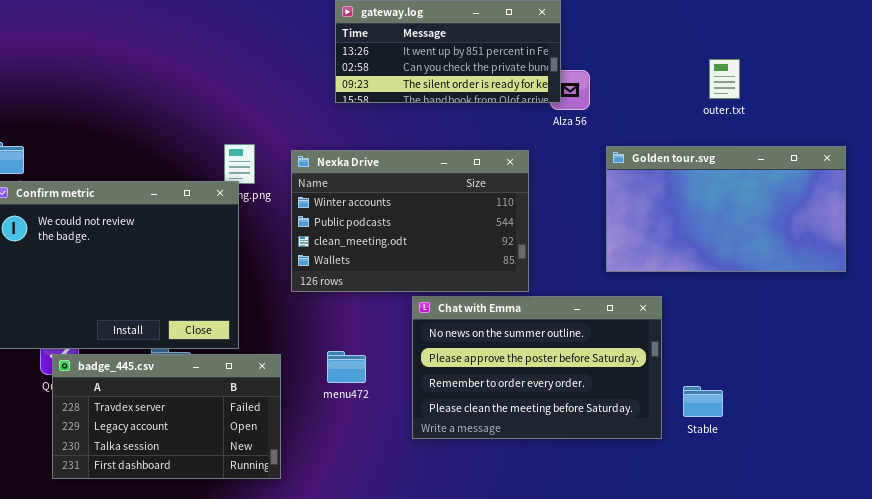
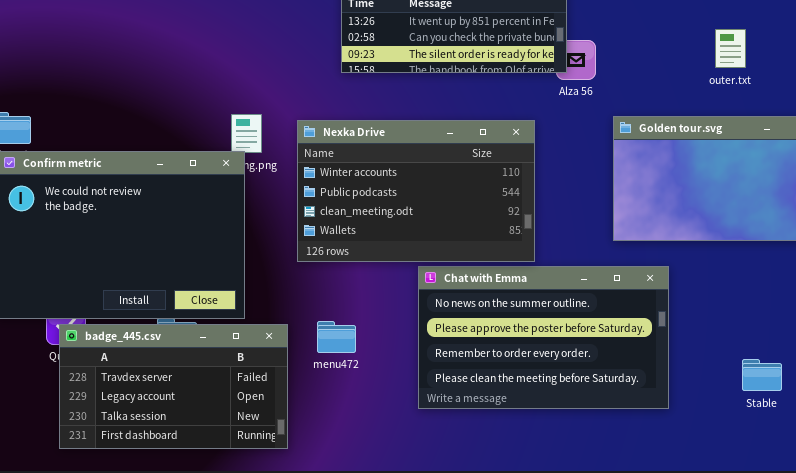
menu472: [327,351,366,383] -> [317,321,356,353], moved
Stable: [683,386,723,417] -> [742,359,782,391], moved

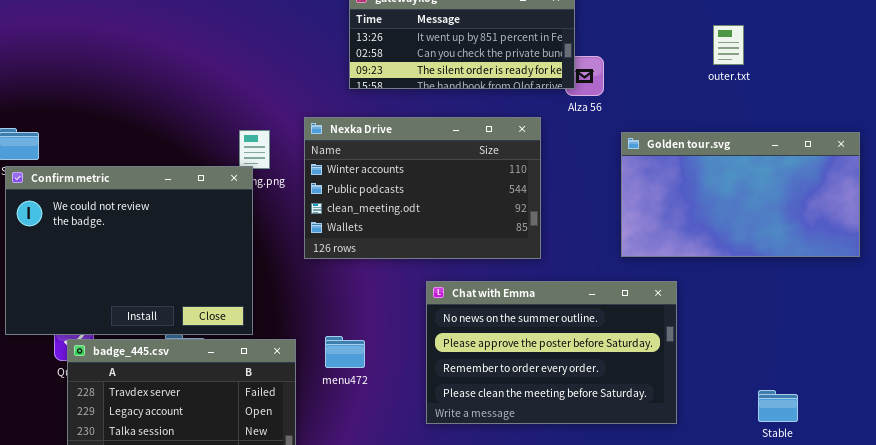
outer.txt: [715,29,746,68] -> [713,25,744,65], moved
Nexka Drive: [297,120,535,262] -> [304,117,541,259], moved
Stable: [742,359,782,391] -> [758,390,798,422], moved

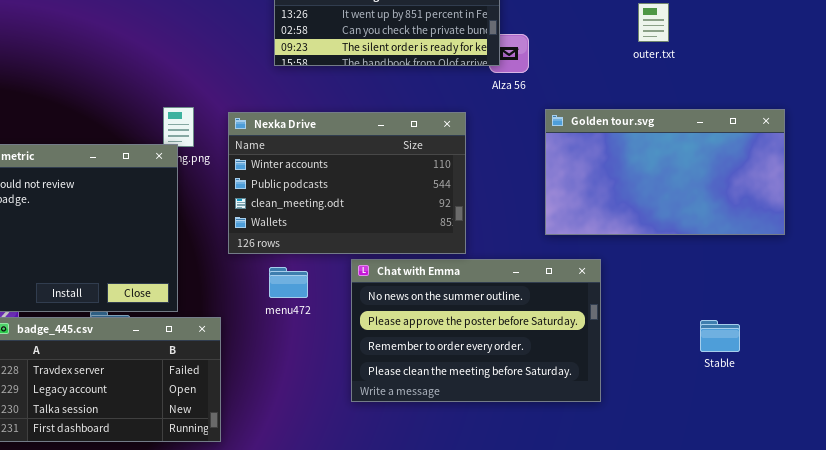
Nexka Drive: [304,117,541,259] -> [228,112,466,254], moved
menu472: [325,336,365,368] -> [269,267,308,298], moved
Stable: [758,390,798,422] -> [700,320,740,352], moved

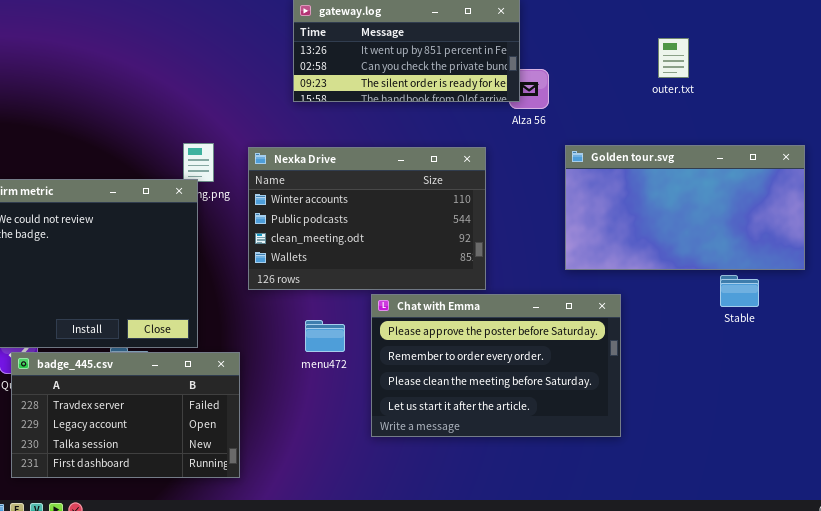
Chat with Emma: [351,259,601,402] -> [371,294,621,437], scrolled down 1 row
menu472: [269,267,308,298] -> [305,320,345,352], moved
Stable: [700,320,740,352] -> [720,275,759,307], moved

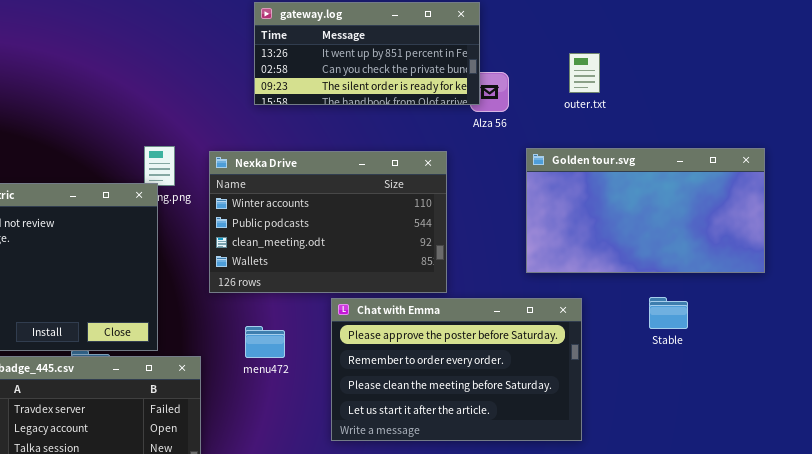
outer.txt: [658,38,689,78] -> [569,53,600,93], moved
Stable: [720,275,759,307] -> [649,297,688,329], moved
menu472: [305,320,345,352] -> [245,326,285,358], moved

